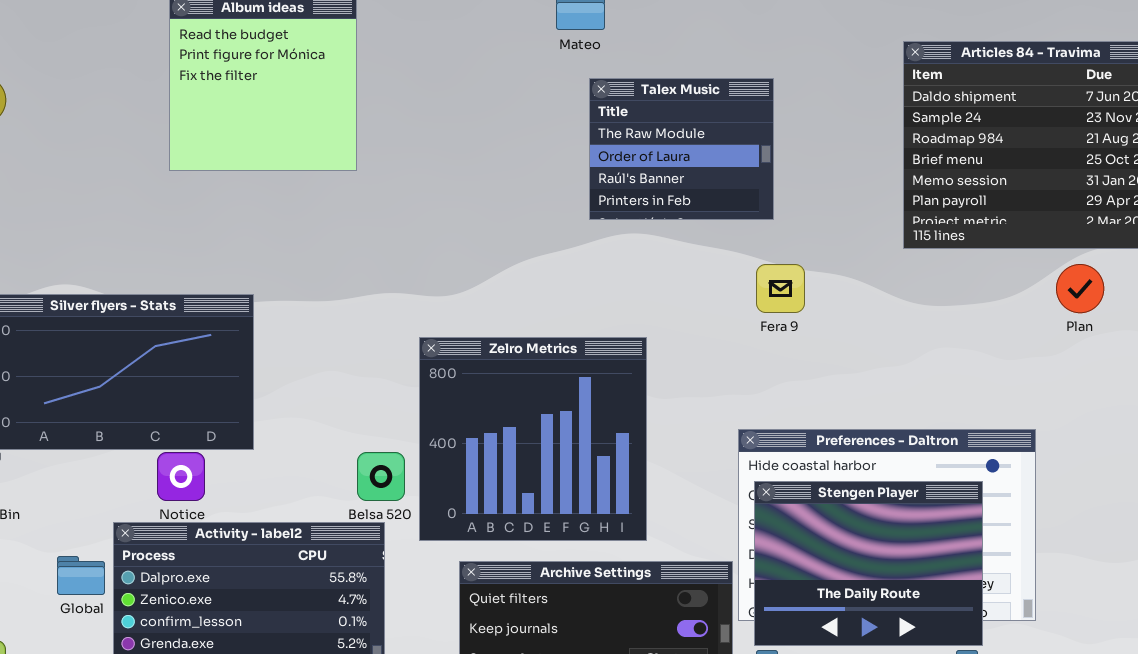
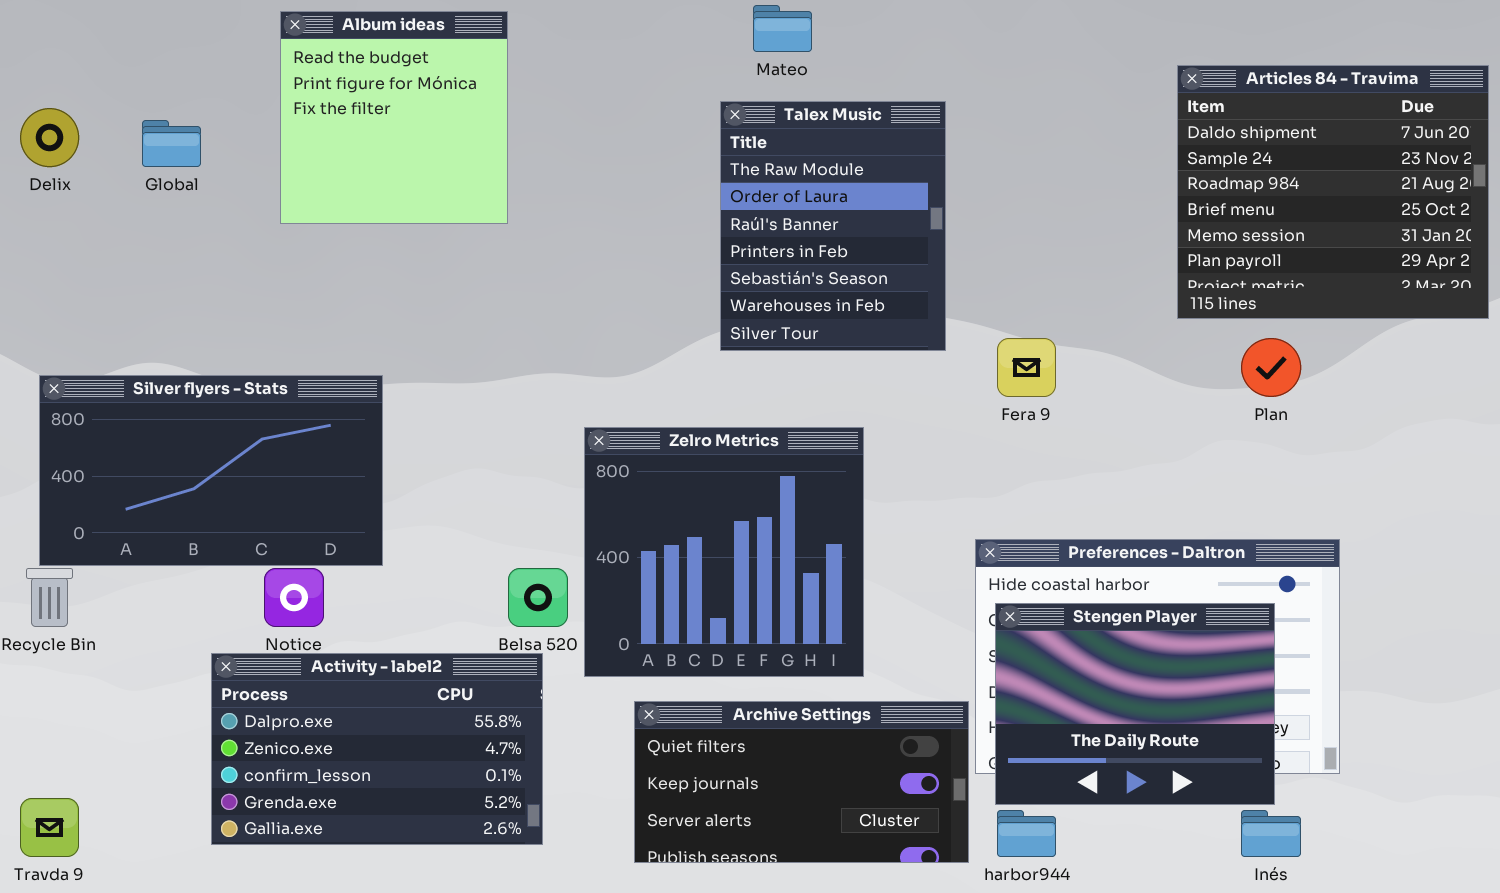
Talex Music: [589,78,774,220] -> [720,101,946,351], moved, resized
Plan: [1056,264,1104,313] -> [1241,338,1301,397], moved
Global: [57,556,105,595] -> [142,120,201,167], moved

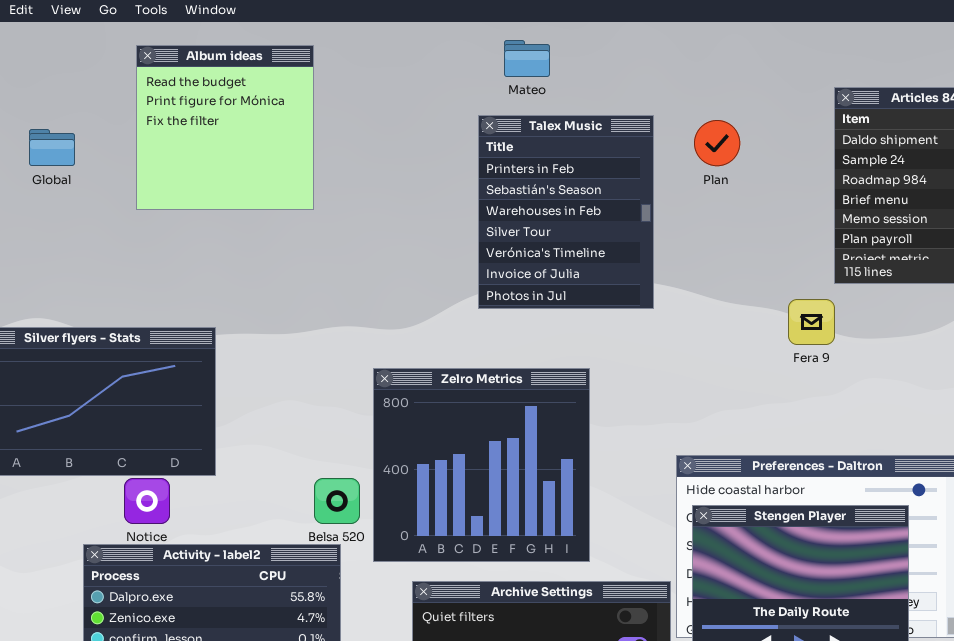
Talex Music: [720,101,946,351] -> [478,115,654,309], scrolled down 3 rows
Fera 9: [997,338,1056,397] -> [788,299,835,345], moved
Plan: [1241,338,1301,397] -> [694,120,740,166], moved

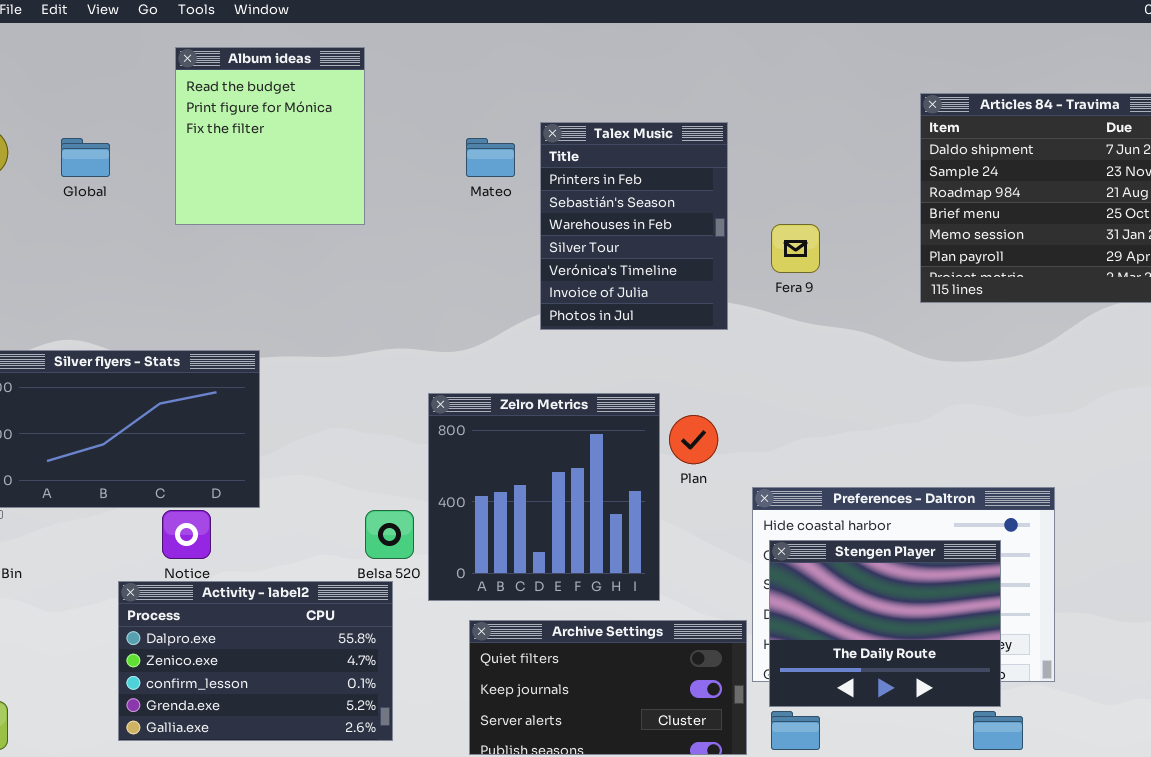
Mateo: [504,40,550,77] -> [466,138,515,177], moved
Plan: [694,120,740,166] -> [669,415,718,464], moved
Fera 9: [788,299,835,345] -> [771,224,820,273], moved

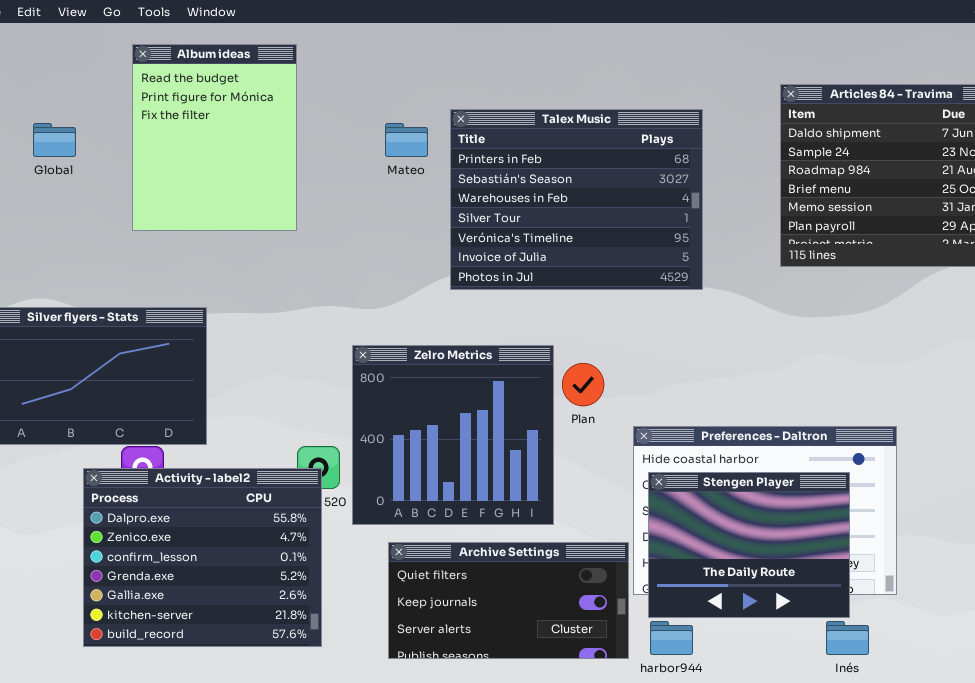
Album ideas: [175,47,365,225] -> [132,44,297,231], resized
Talex Music: [540,122,728,330] -> [450,109,703,290], resized
Activity - label2: [118,581,393,741] -> [83,468,322,647], resized

